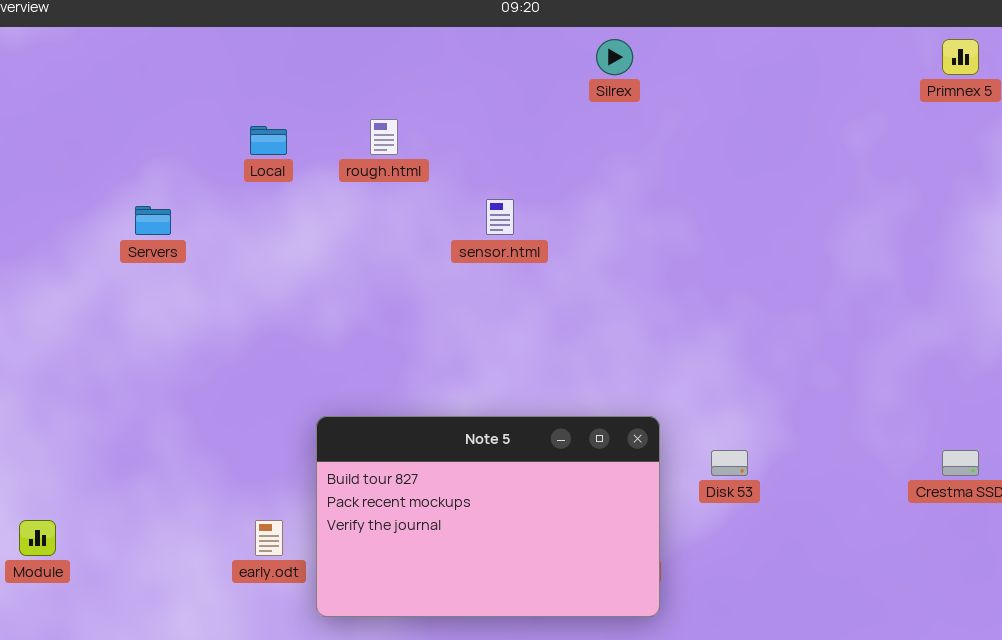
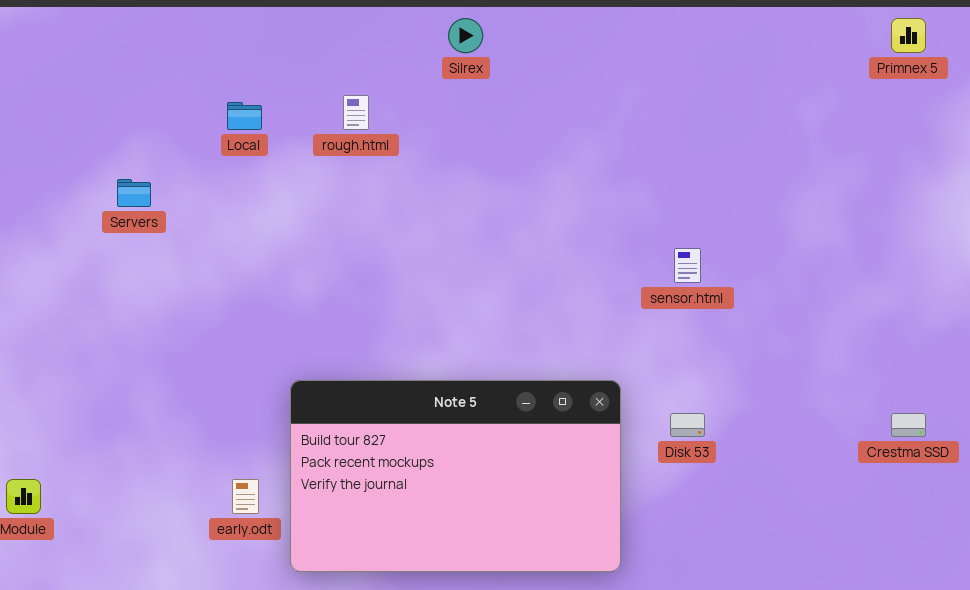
Silrex: [596,39,633,75] -> [448,18,483,53], moved
sensor.html: [486,199,514,235] -> [674,248,701,283], moved

